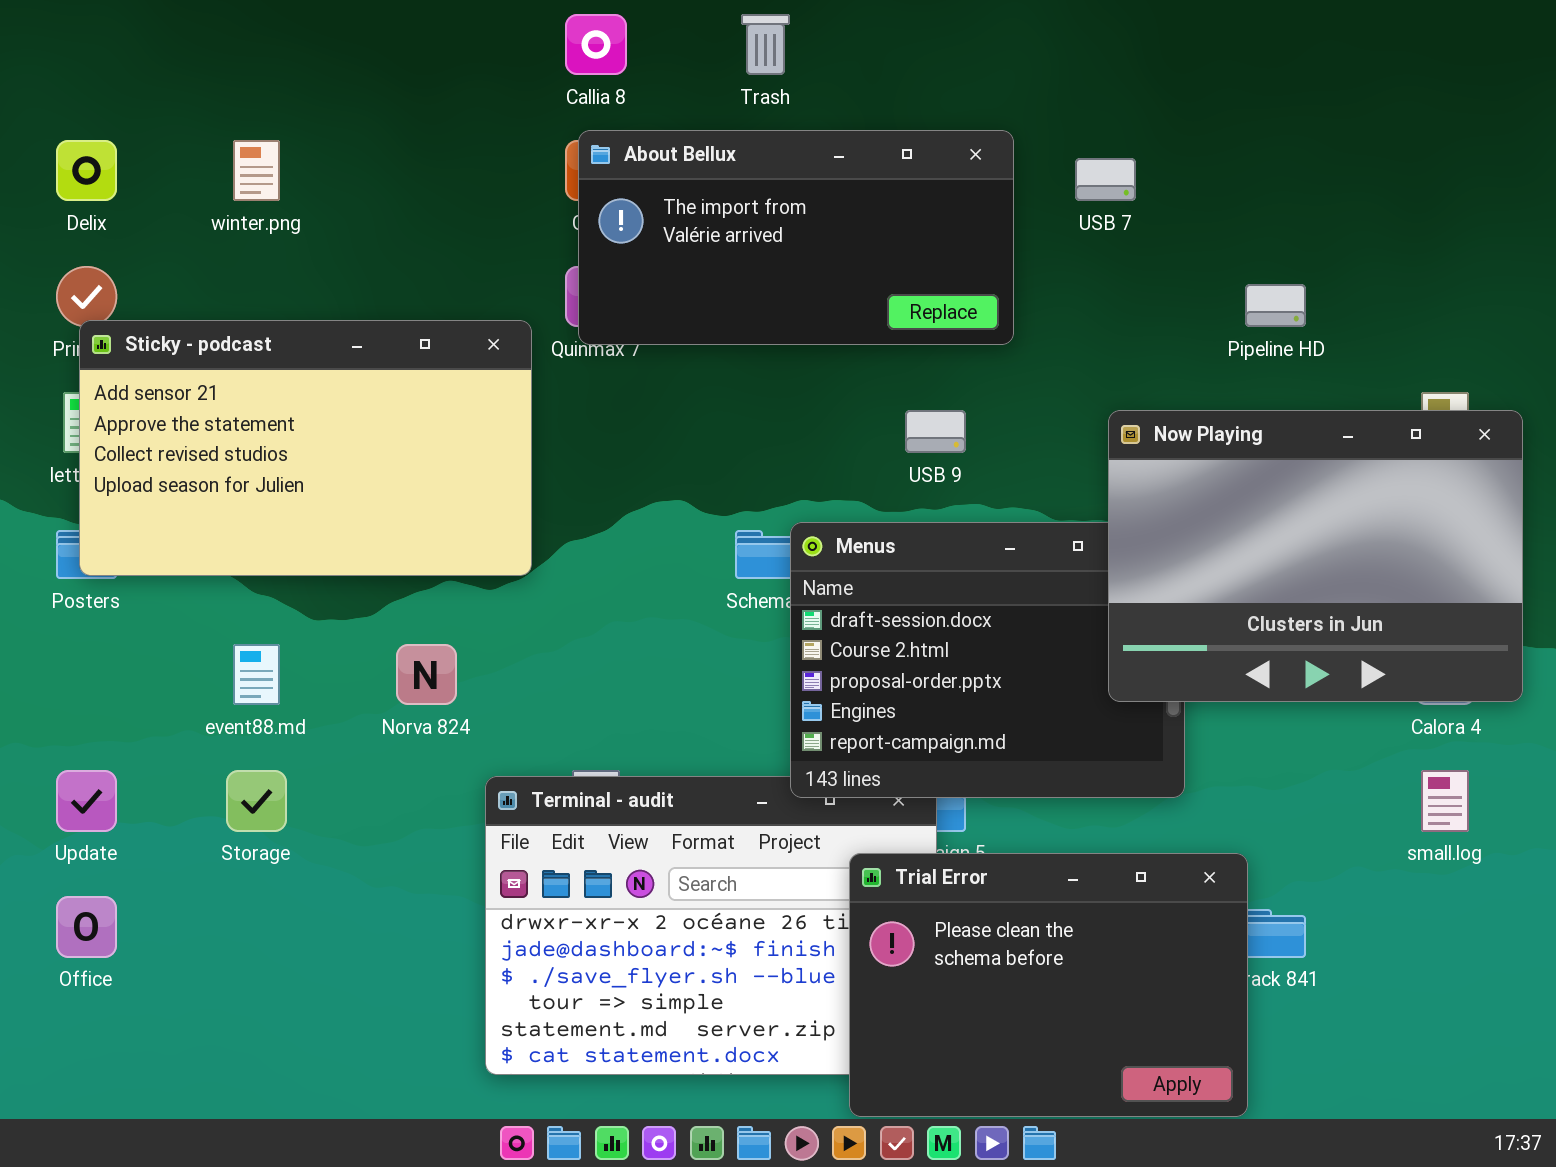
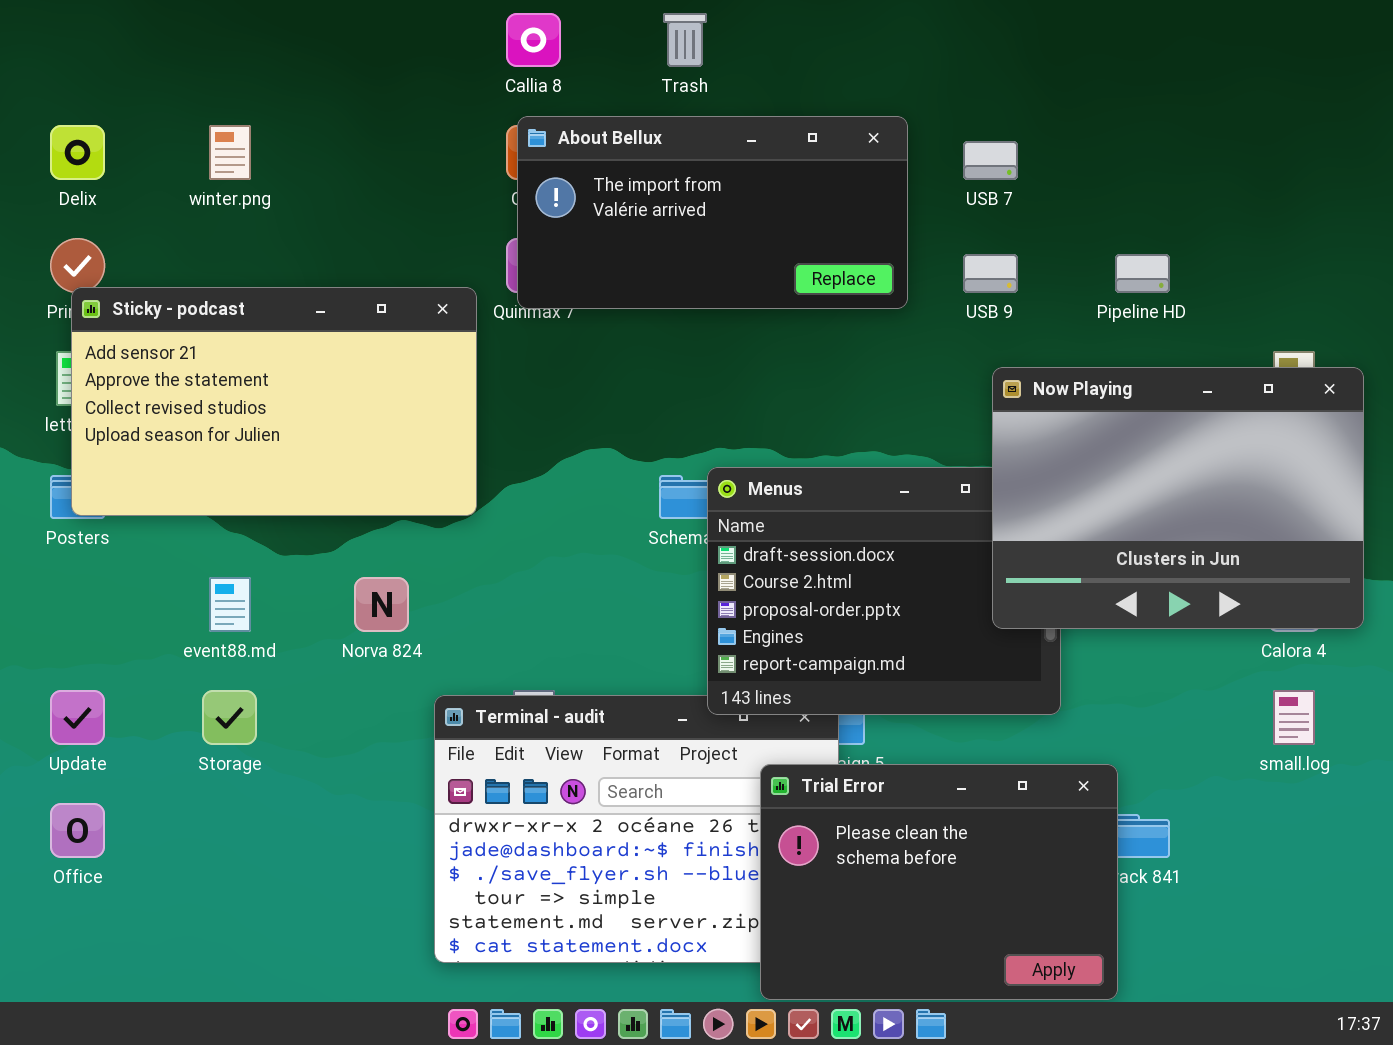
USB 9: [905,410,966,453] -> [963,254,1018,293], moved

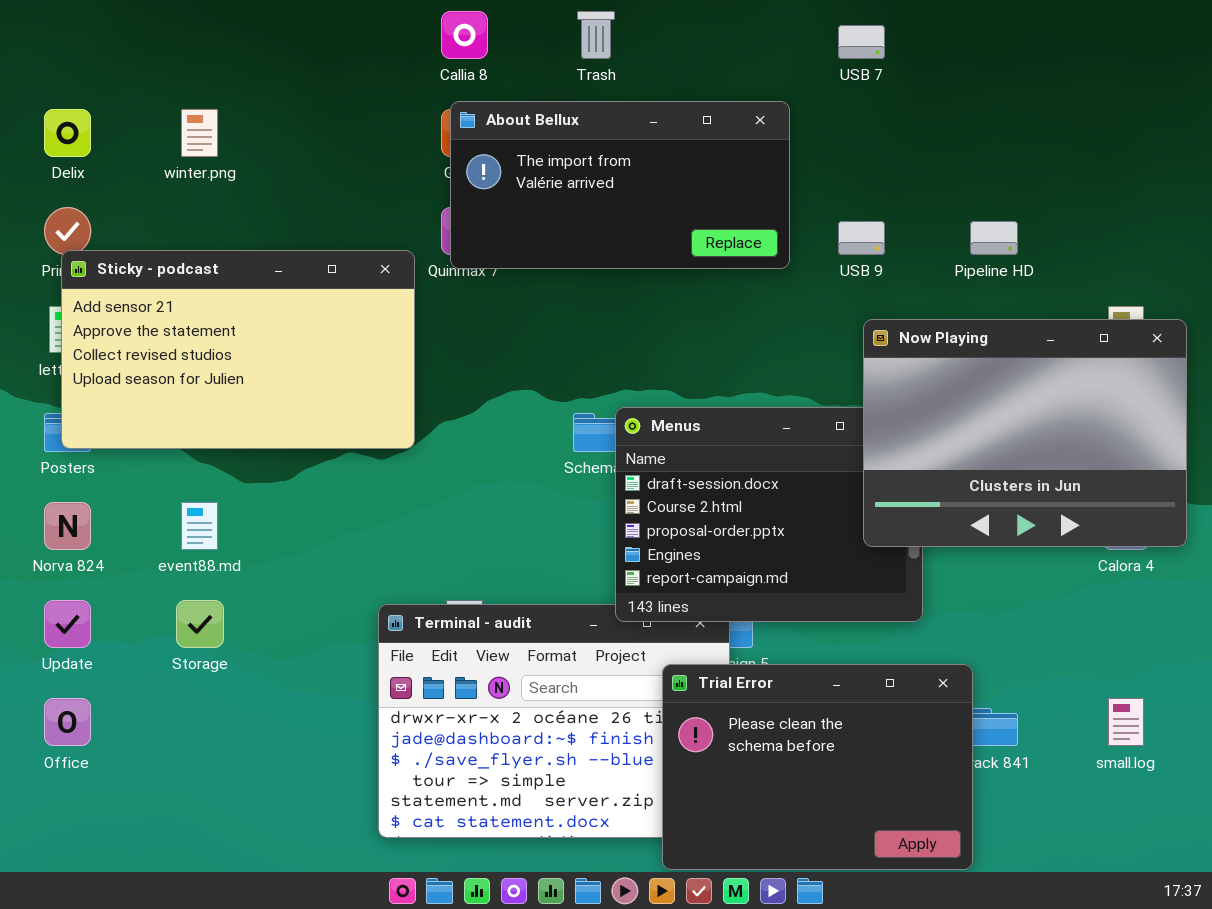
USB 7: [963,141,1018,180] -> [838,25,885,59], moved
Norva 824: [354,577,409,632] -> [44,502,91,550], moved
small.log: [1273,690,1315,745] -> [1108,698,1144,746], moved

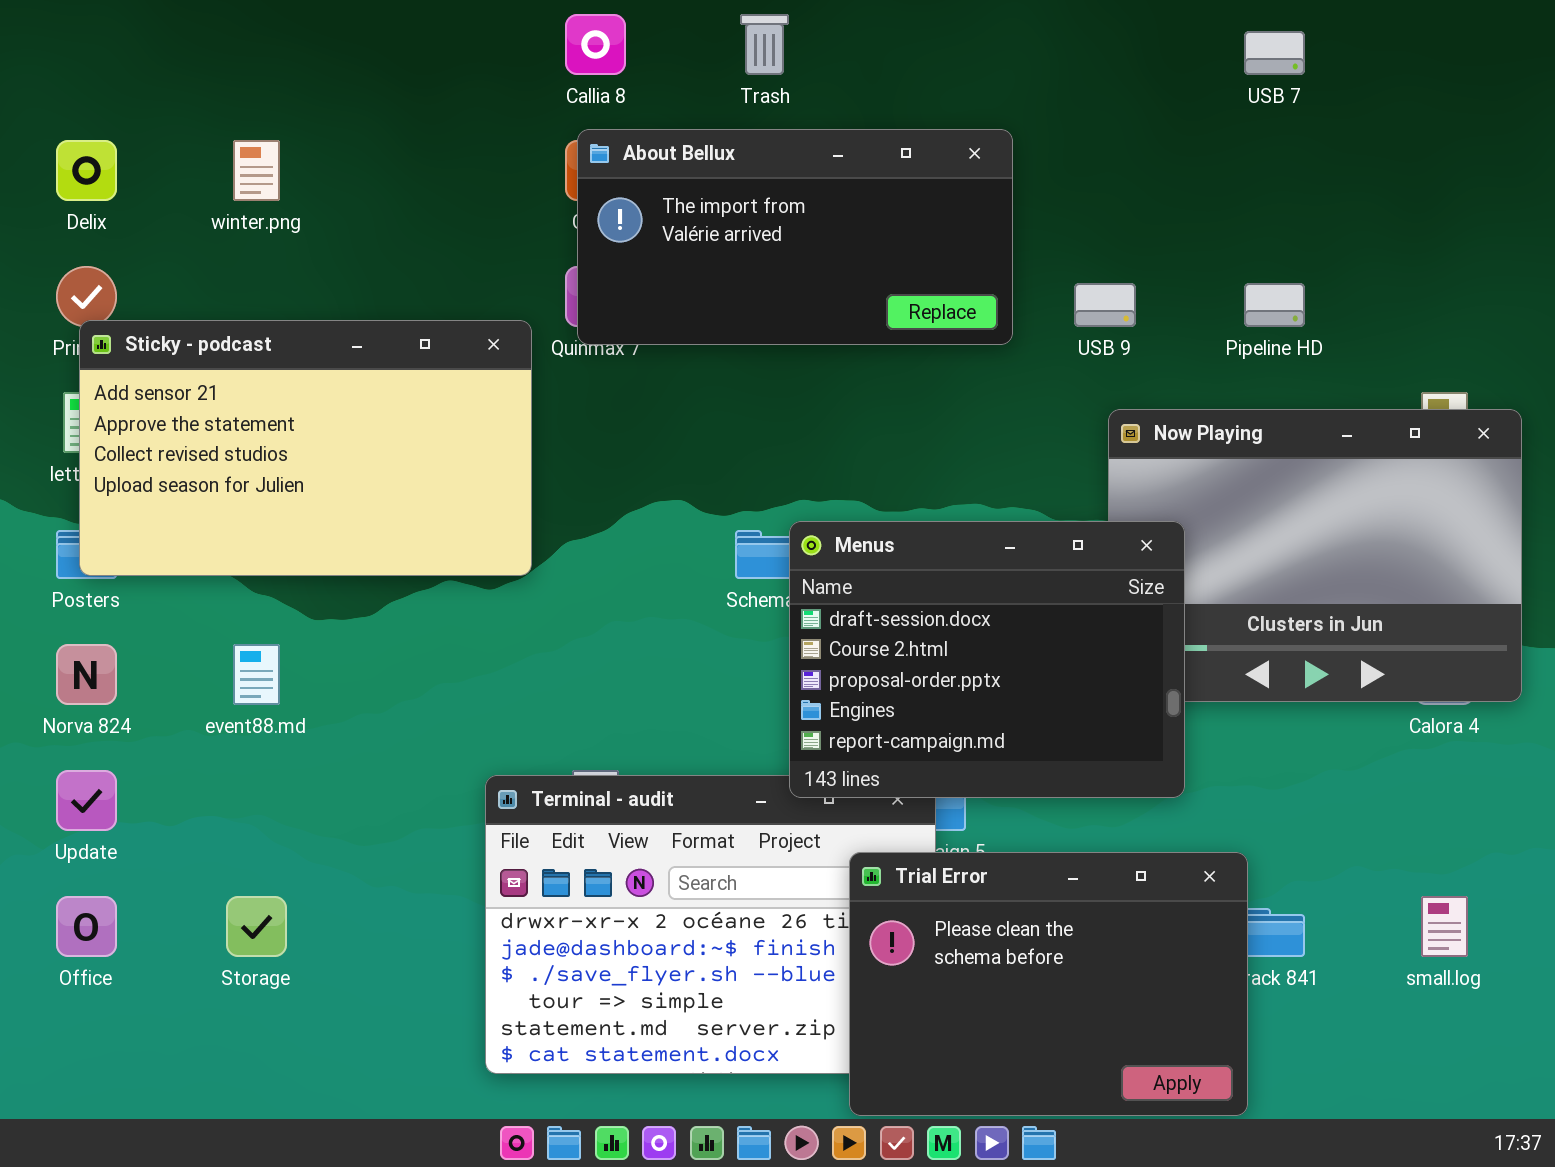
USB 7: [838,25,885,59] -> [1244,31,1305,75], moved
Menus: [615,407,923,622] -> [789,521,1185,798], raised
Storage: [176,600,224,648] -> [226,896,287,957], moved

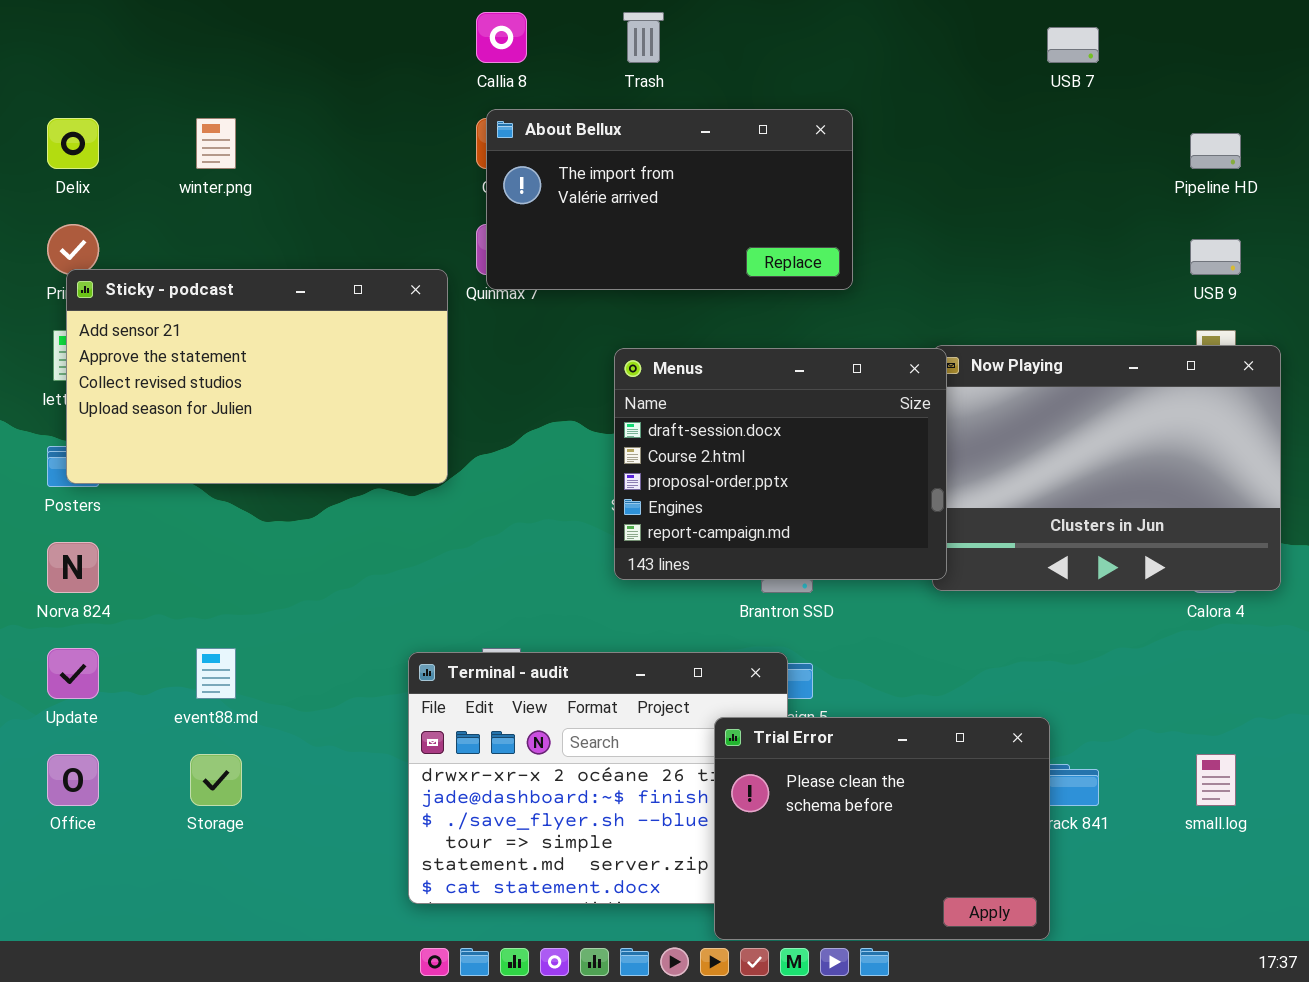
USB 9: [1074,283,1136,327] -> [1190,239,1241,275], moved
Pipeline HD: [1244,283,1305,327] -> [1190,133,1241,169], moved
Menus: [789,521,1185,798] -> [614,348,947,580], moved
event88.md: [233,644,280,705] -> [196,648,236,699], moved

